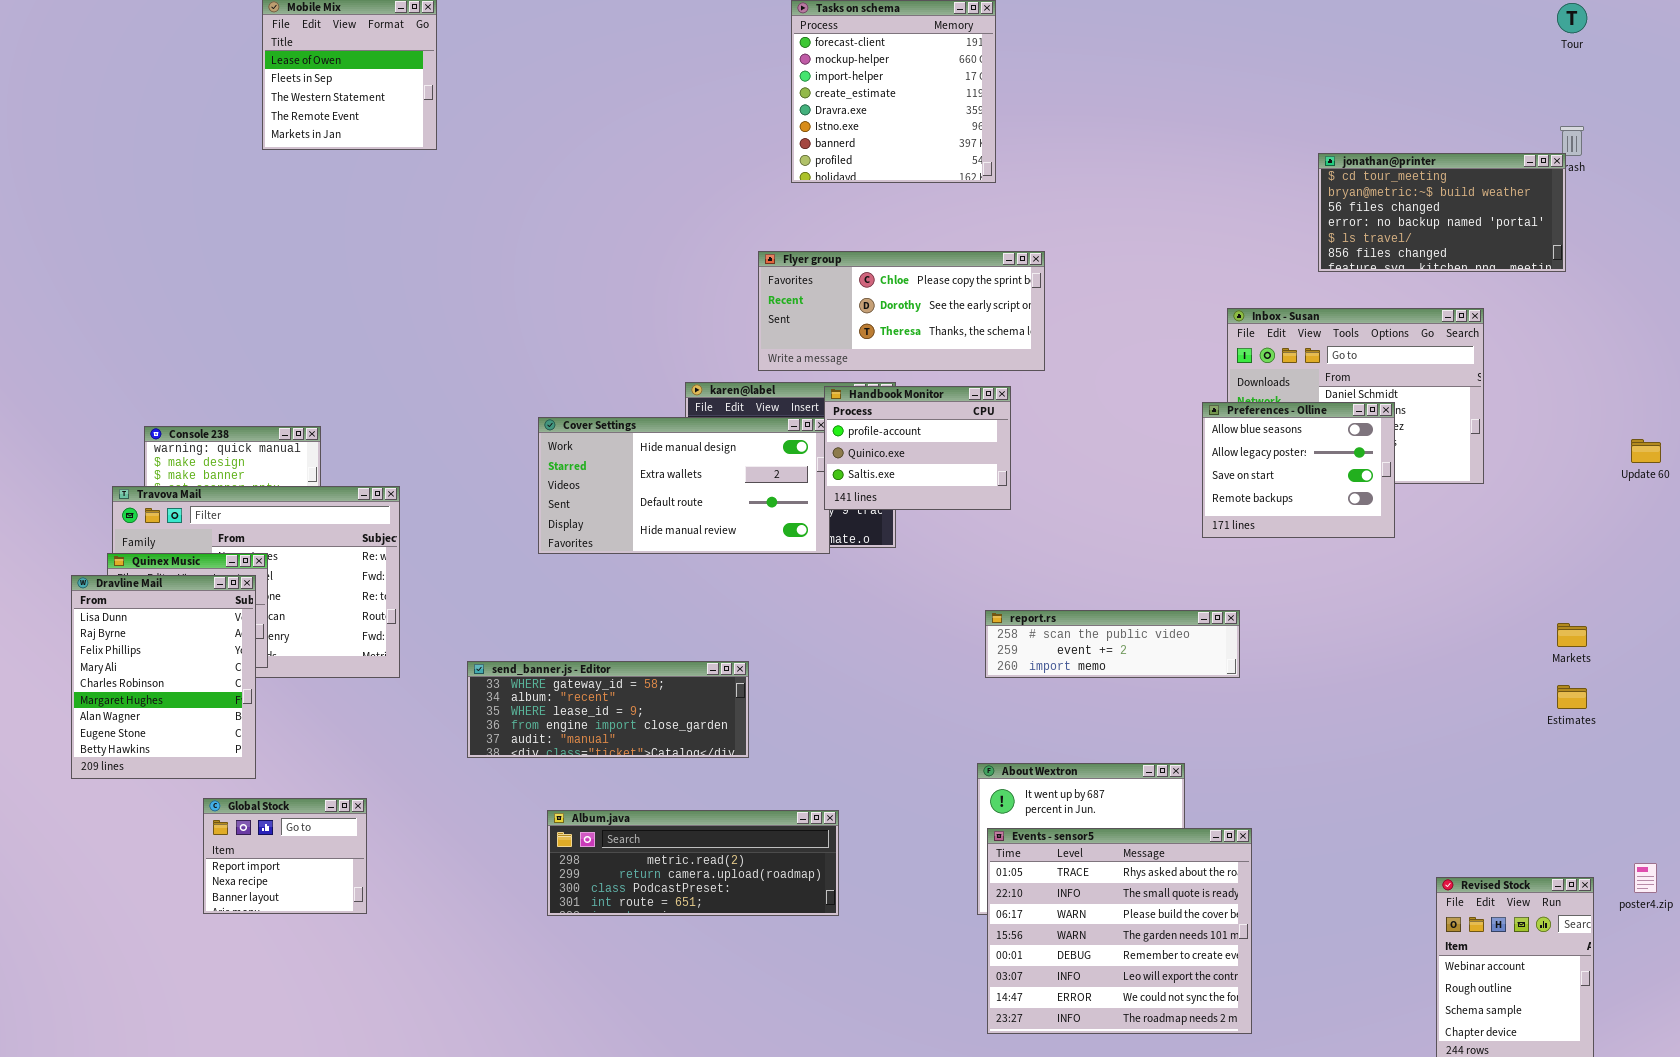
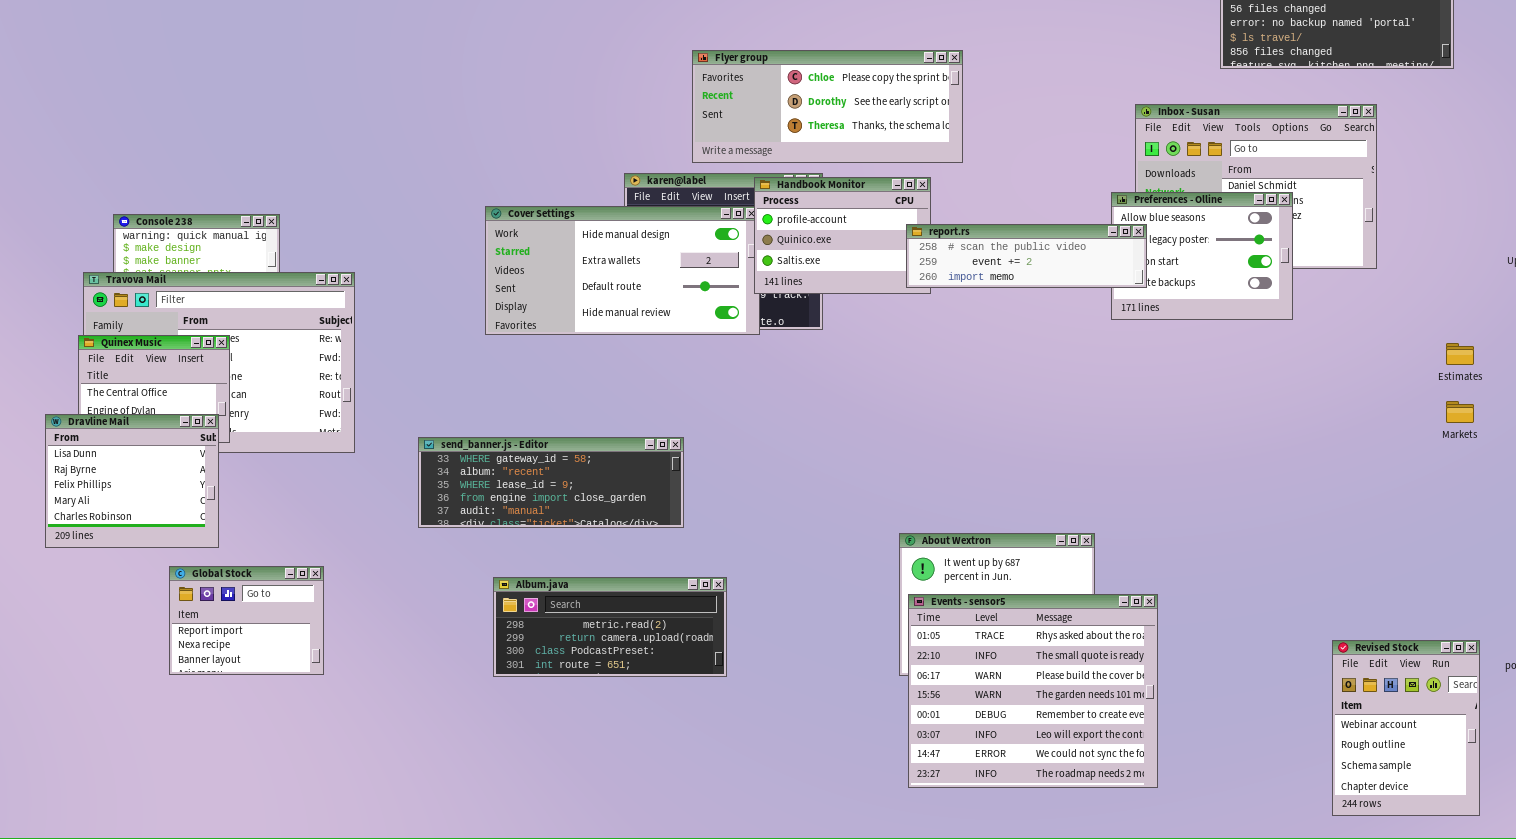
Dravline Mail: [71,575,256,779] -> [45,414,219,548], resized
report.rs: [985,610,1240,678] -> [906,224,1147,288], moved
Estimates: [1557,685,1587,709] -> [1446,343,1474,365], moved
Album.java: [547,810,839,916] -> [493,577,727,677], resized

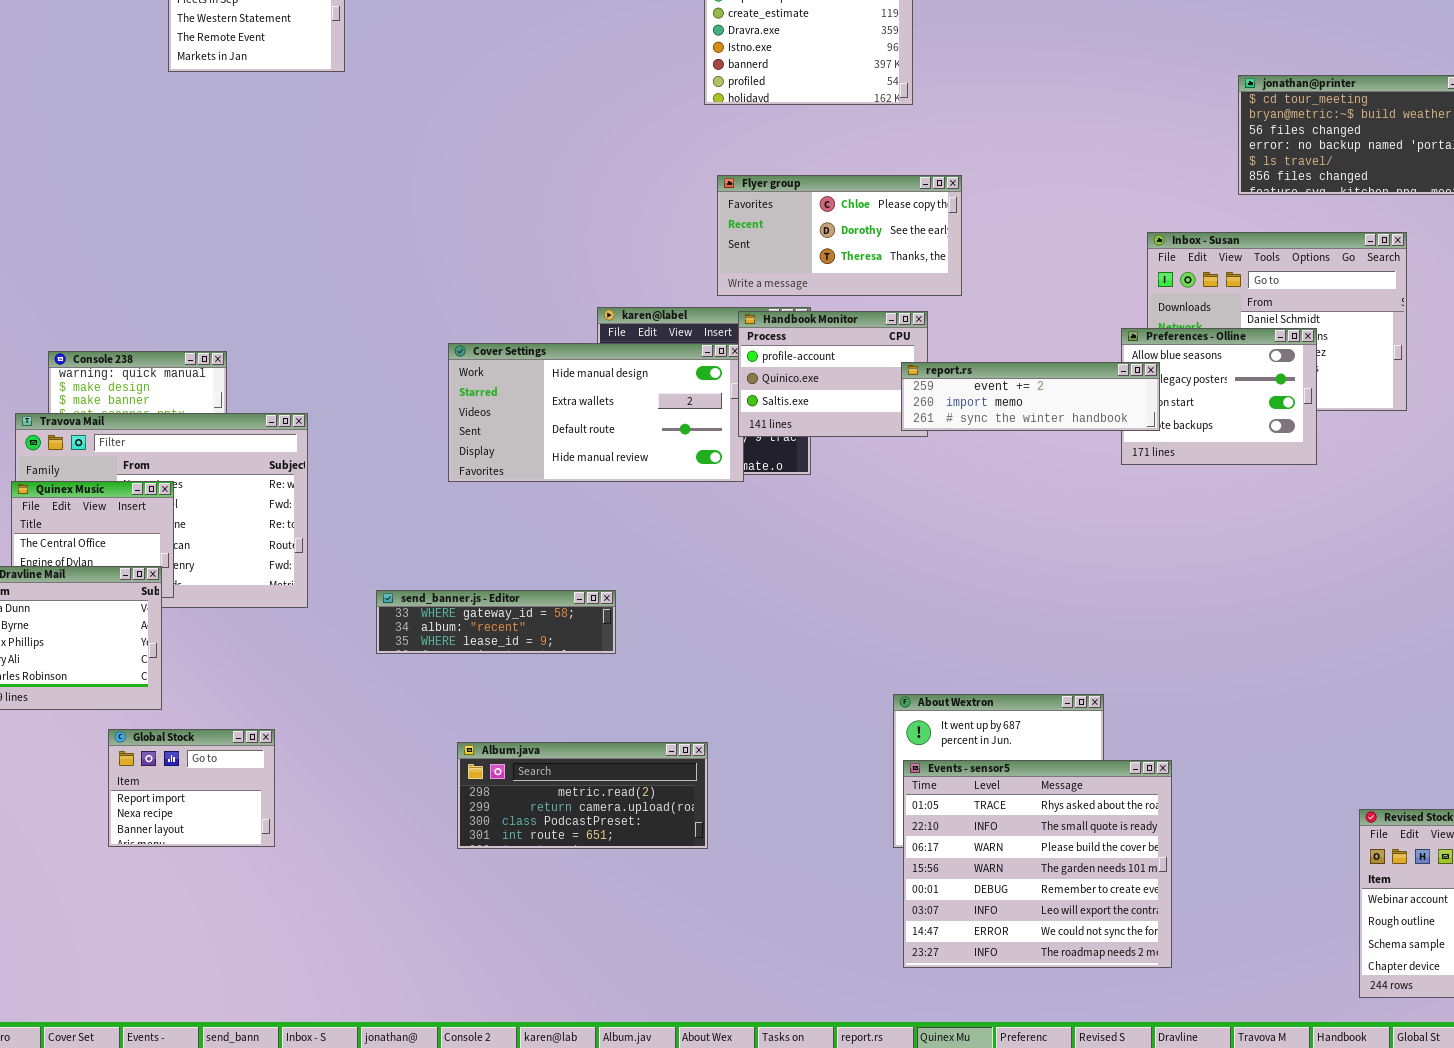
Flyer group: [692,50,963,163] -> [717,175,962,296], resized
report.rs: [906,224,1147,288] -> [901,362,1160,431], scrolled down 1 row
send_banner.js - Editor: [418,437,684,528] -> [376,590,616,654], resized

